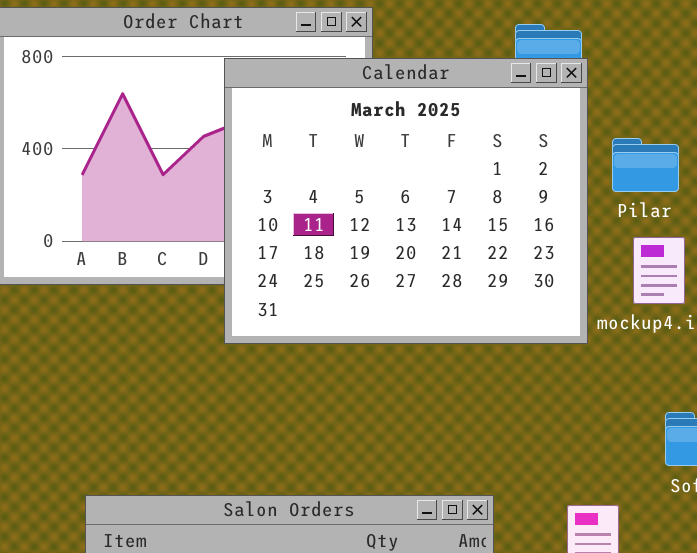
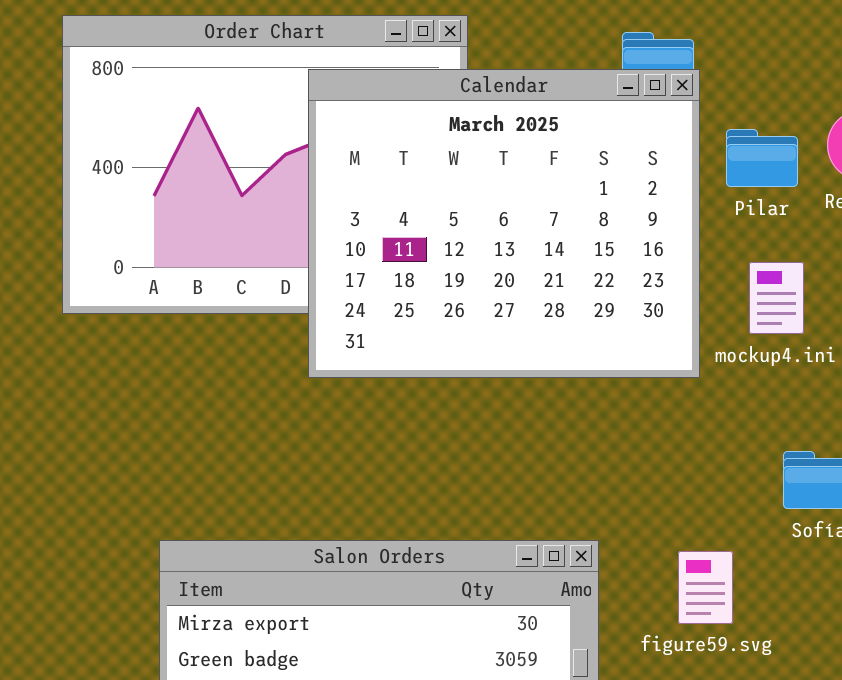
Pilar: [612,138,679,192] -> [726,129,798,187], moved

